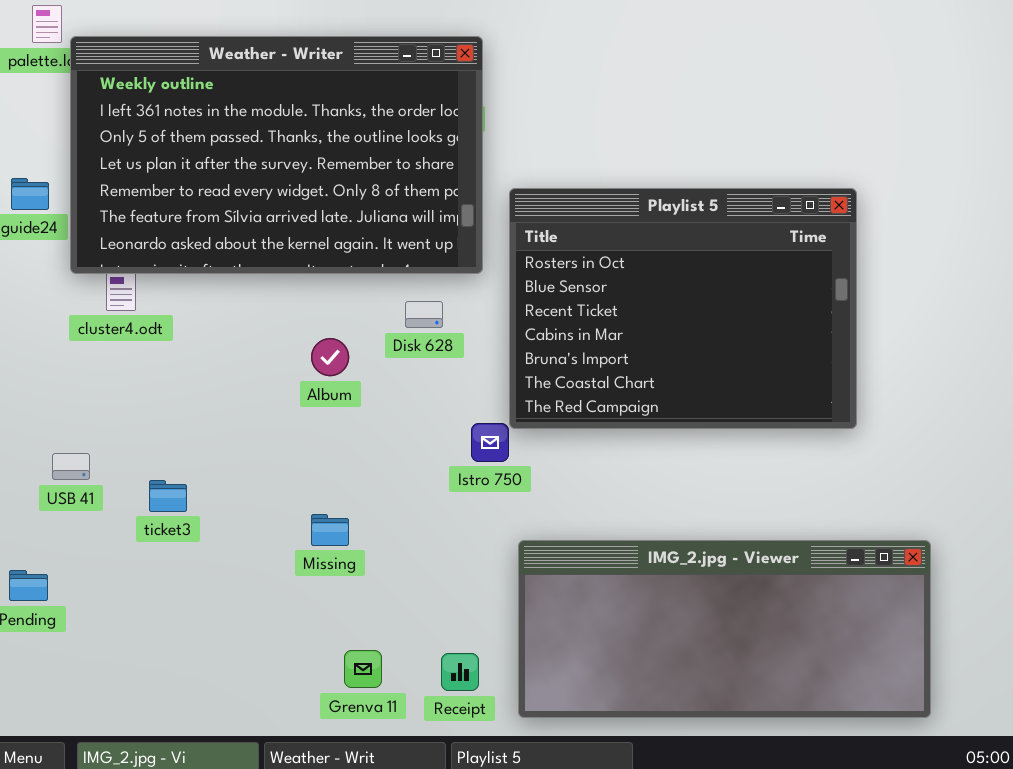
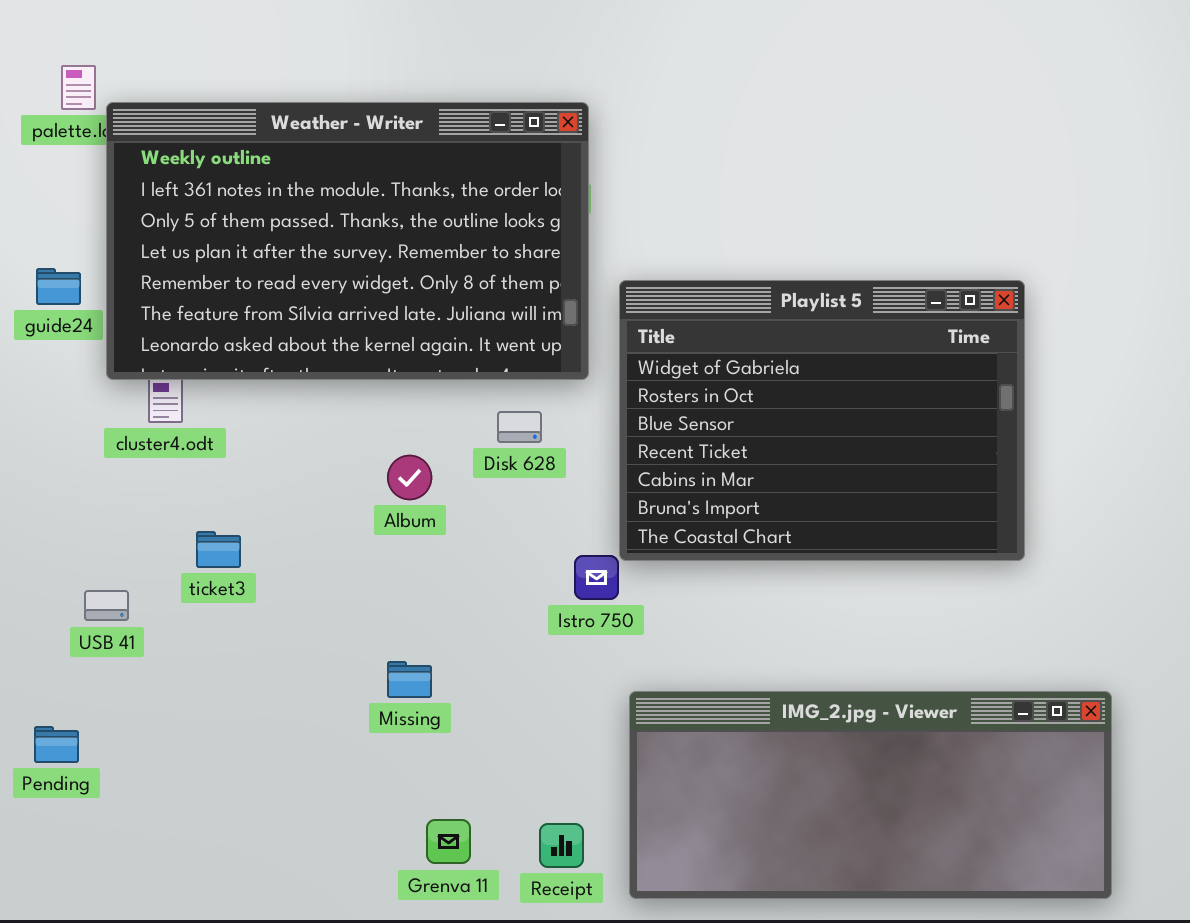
Playlist 5: [509,188,857,429] -> [619,280,1025,561], scrolled up 1 row
ticket3: [149,480,187,512] -> [196,531,241,568], moved

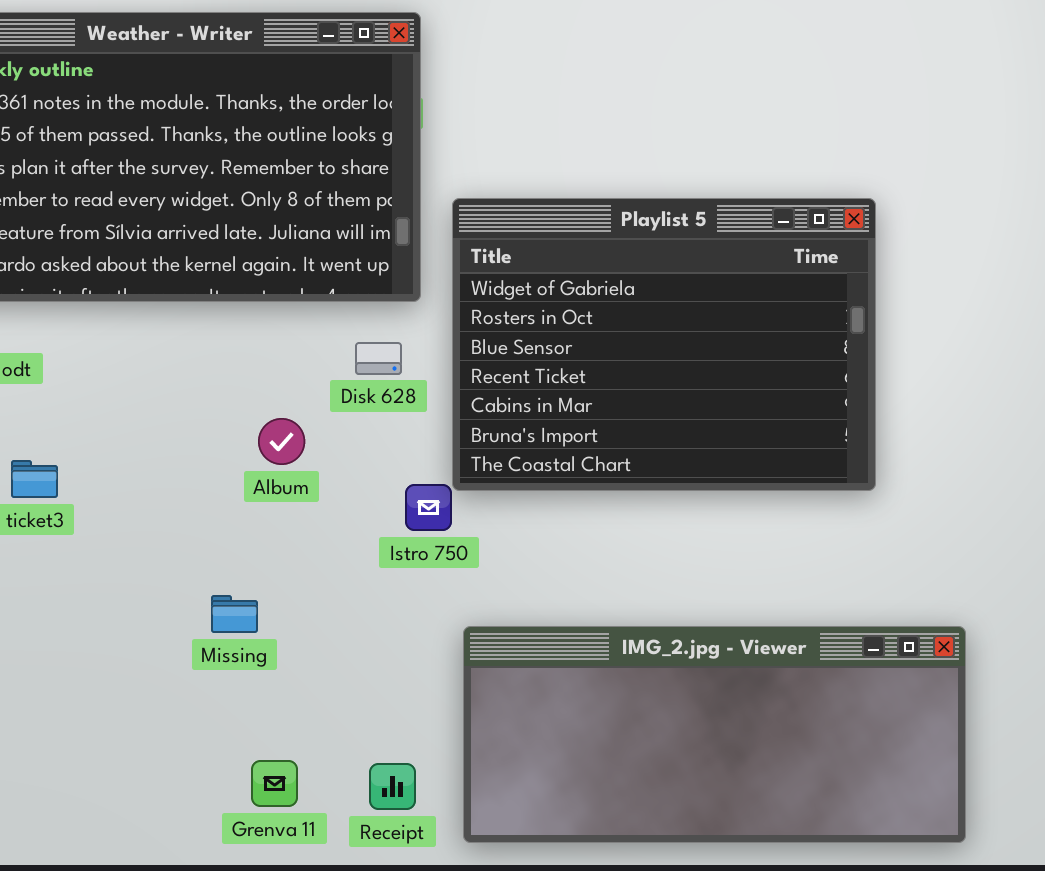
Disk 628: [497,411,542,443] -> [355,342,402,375], moved
Album: [387,455,432,500] -> [258,418,305,465], moved

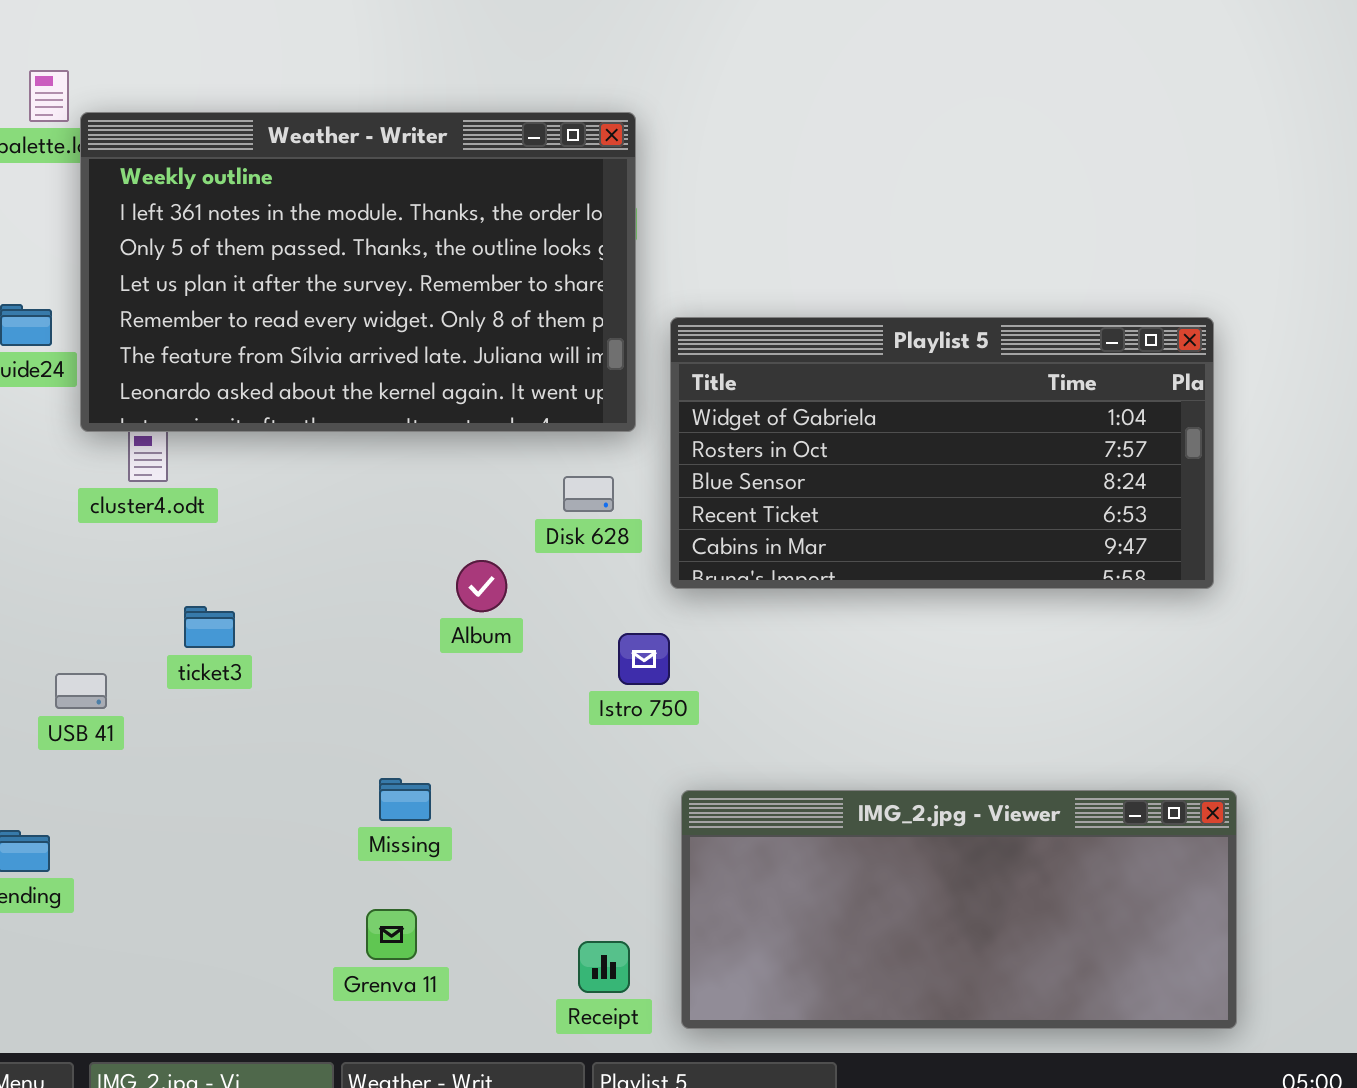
Playlist 5: [452,198,876,491] -> [670,317,1214,589], resized
Missing: [211,595,258,633] -> [379,778,431,821], moved
Grenva 11: [251,760,298,807] -> [366,909,417,960], moved

